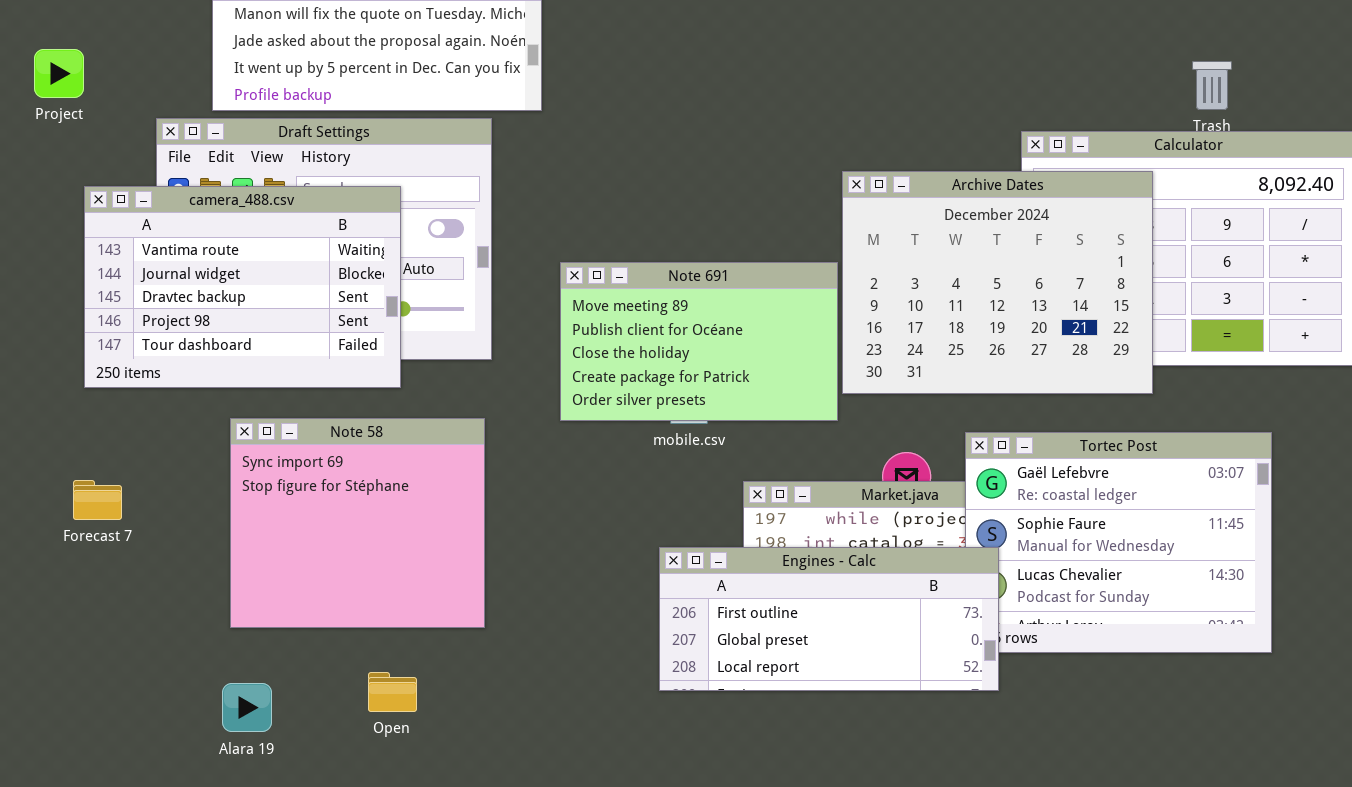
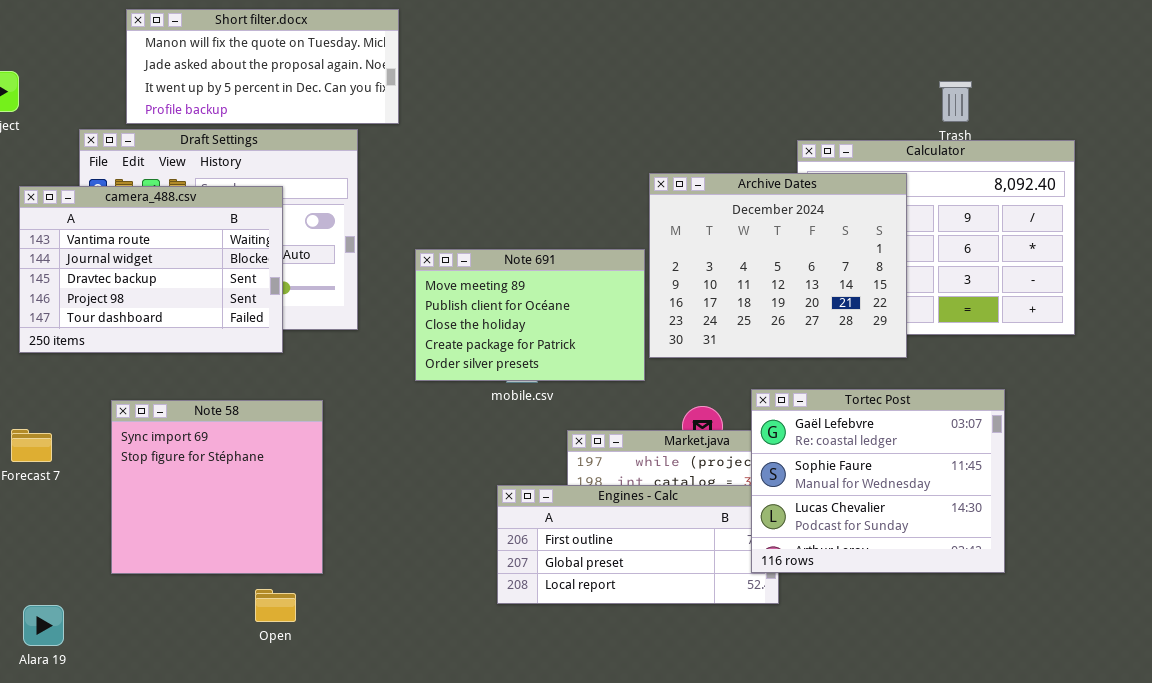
Note 58: [230,418,485,628] -> [111,400,323,574], moved
Tortec Post: [965,432,1272,653] -> [751,389,1005,573], raised
Alara 19: [222,683,272,732] -> [23,605,64,646], moved

